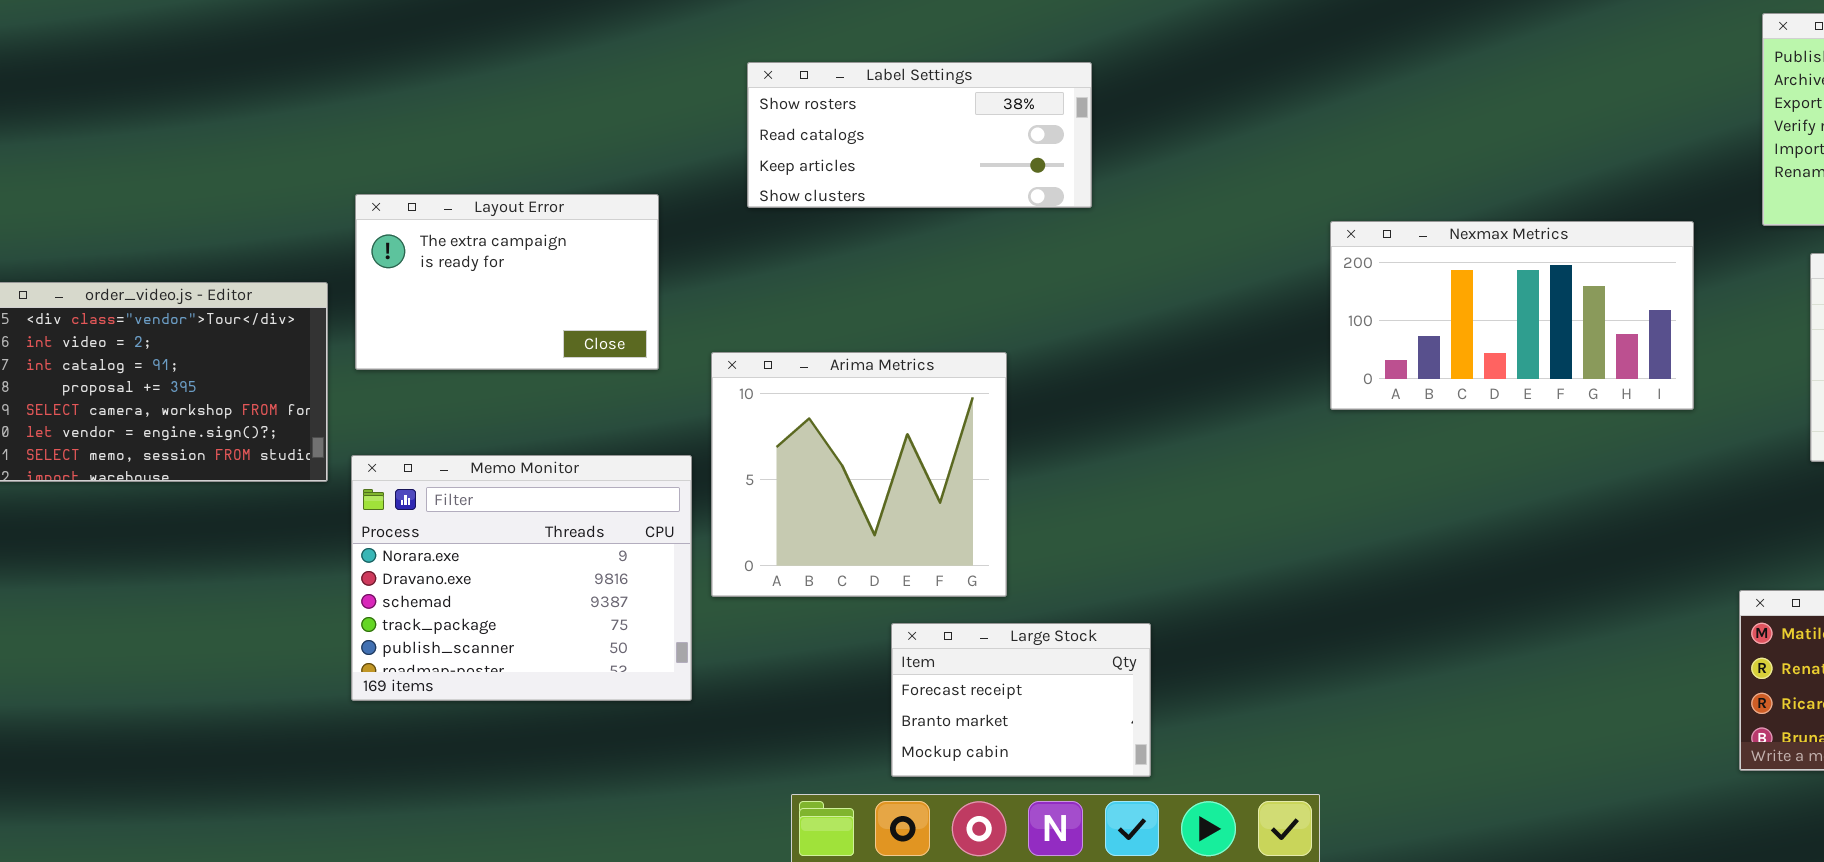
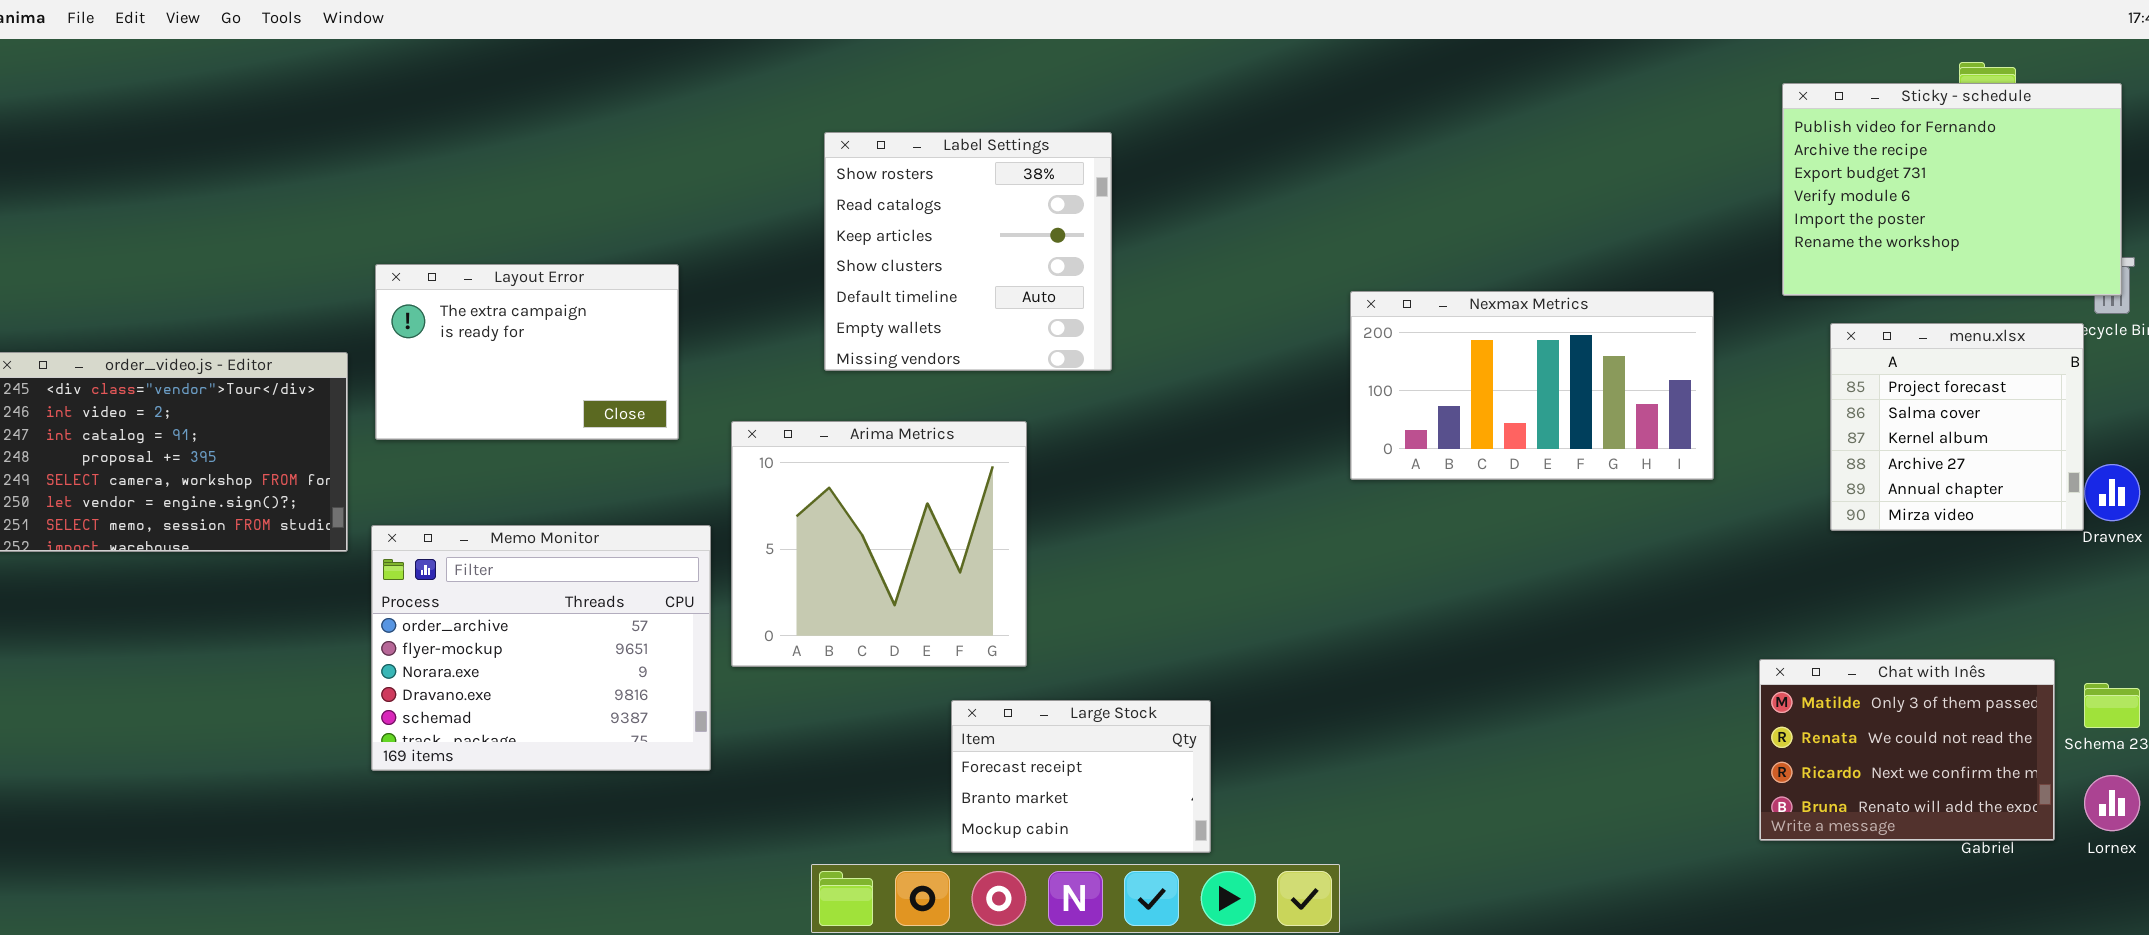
Label Settings: [747,62,1092,208] -> [824,132,1112,371], resized
Memo Monitor: [351,455,692,701] -> [371,525,711,771], scrolled up 2 rows
Large Stock: [891,623,1151,777] -> [951,700,1211,853], moved

